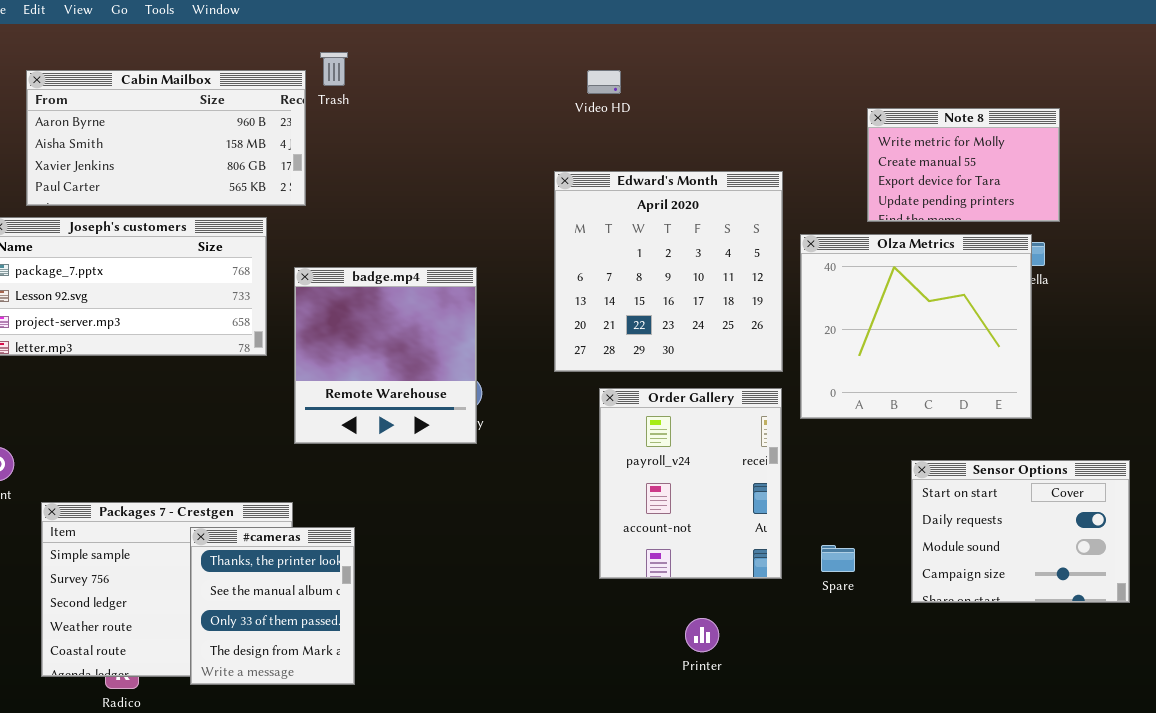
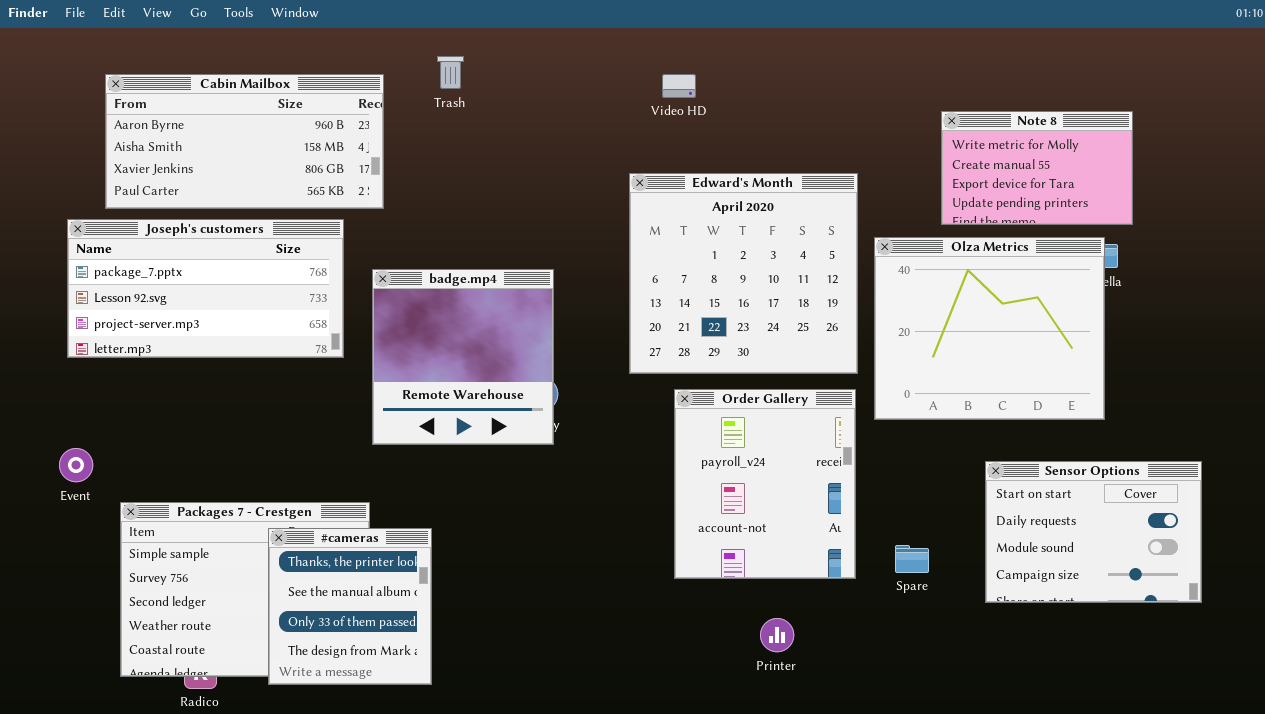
Trash: [320,52,348,86] -> [437,56,464,89], moved

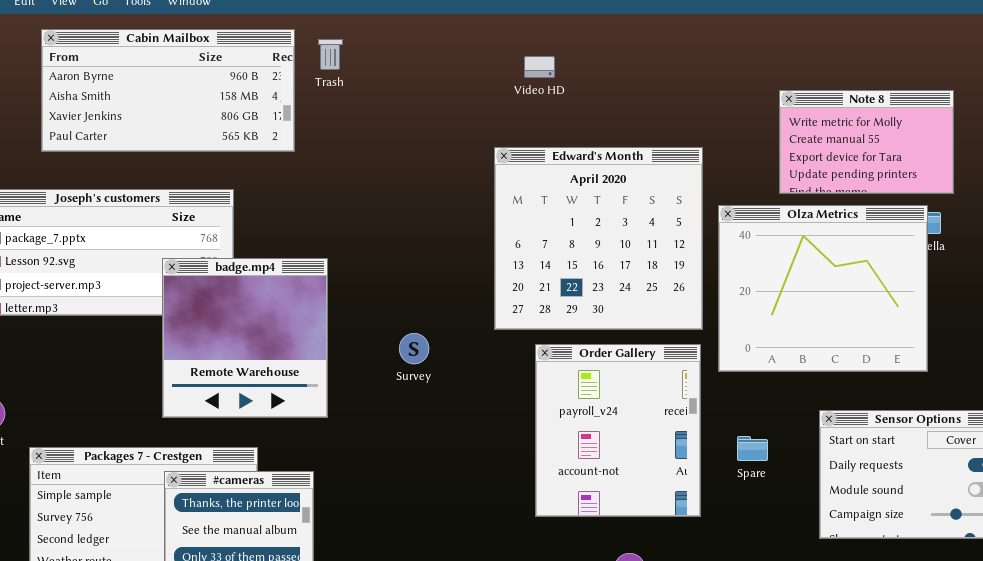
Cabin Mailbox: [105,74,384,209] -> [41,29,295,152], moved
badge.mp4: [372,269,554,445] -> [162,258,328,418], moved
Spare: [895,545,929,573] -> [737,436,768,461], moved

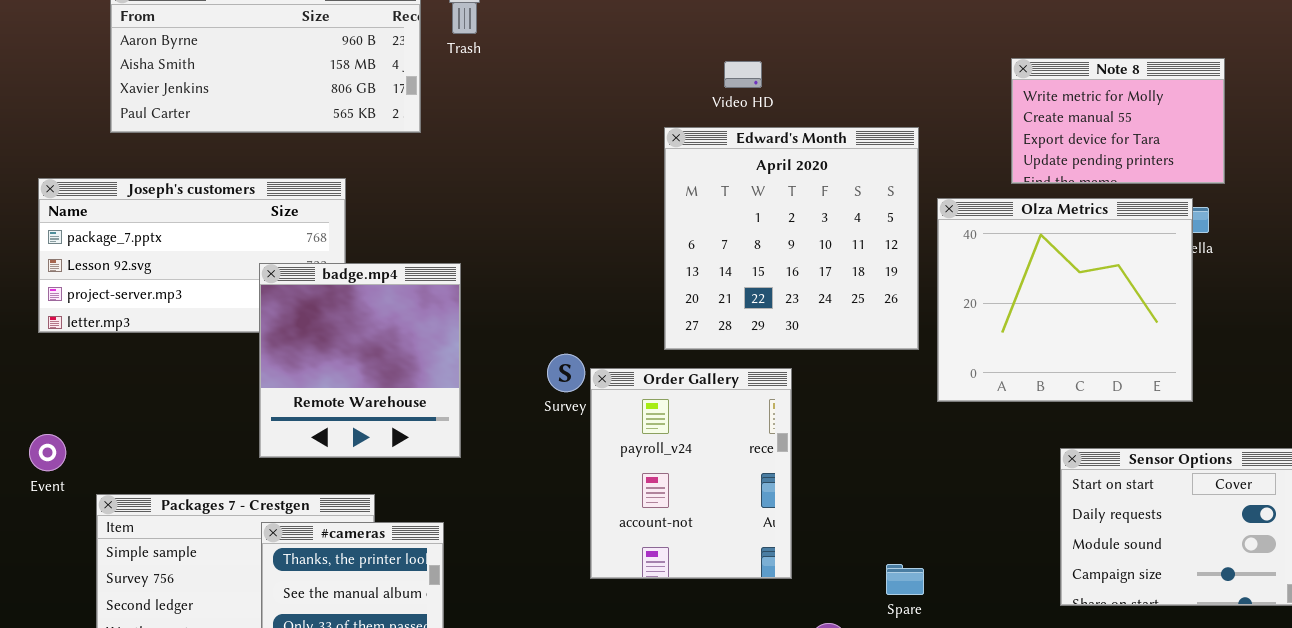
Video HD: [524,56,555,78] -> [724,61,762,88], moved
Order Gallery: [535,344,701,517] -> [590,368,792,579], moved
Spare: [737,436,768,461] -> [886,564,924,595], moved

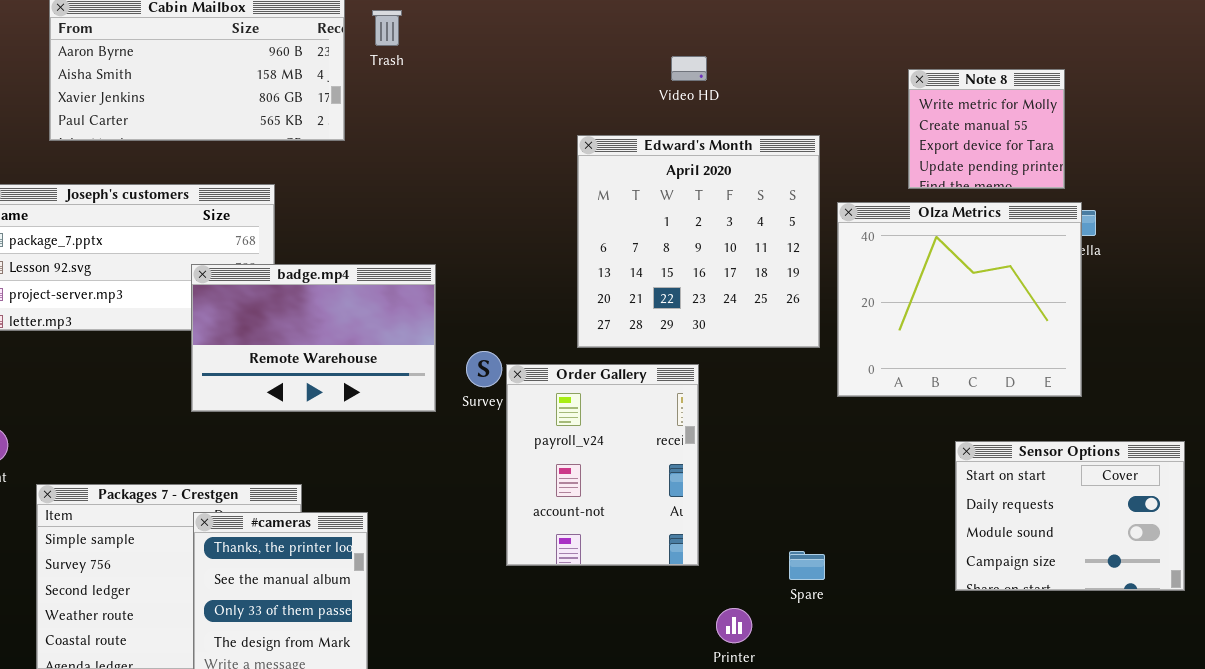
Note 8: [1011,58,1225,184] -> [908,69,1065,189], resized
Video HD: [724,61,762,88] -> [671,56,707,81], moved
badge.mp4: [259,263,461,458] -> [191,264,436,412], resized

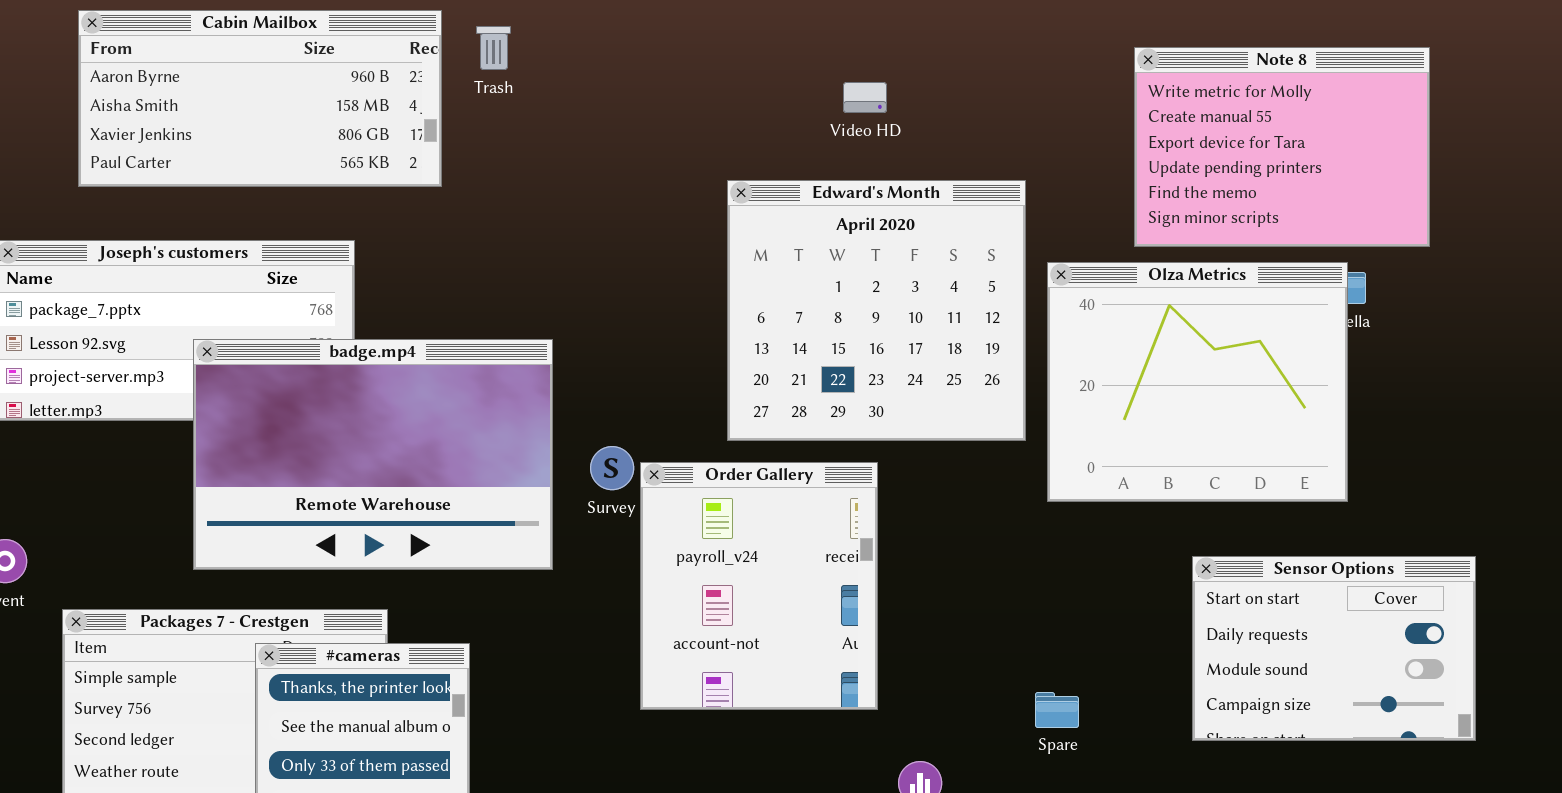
Note 8: [908,69,1065,189] -> [1134,47,1430,247], resized
badge.mp4: [191,264,436,412] -> [193,339,553,570], resized
Spare: [789,551,825,580] -> [1035,692,1079,728], moved

